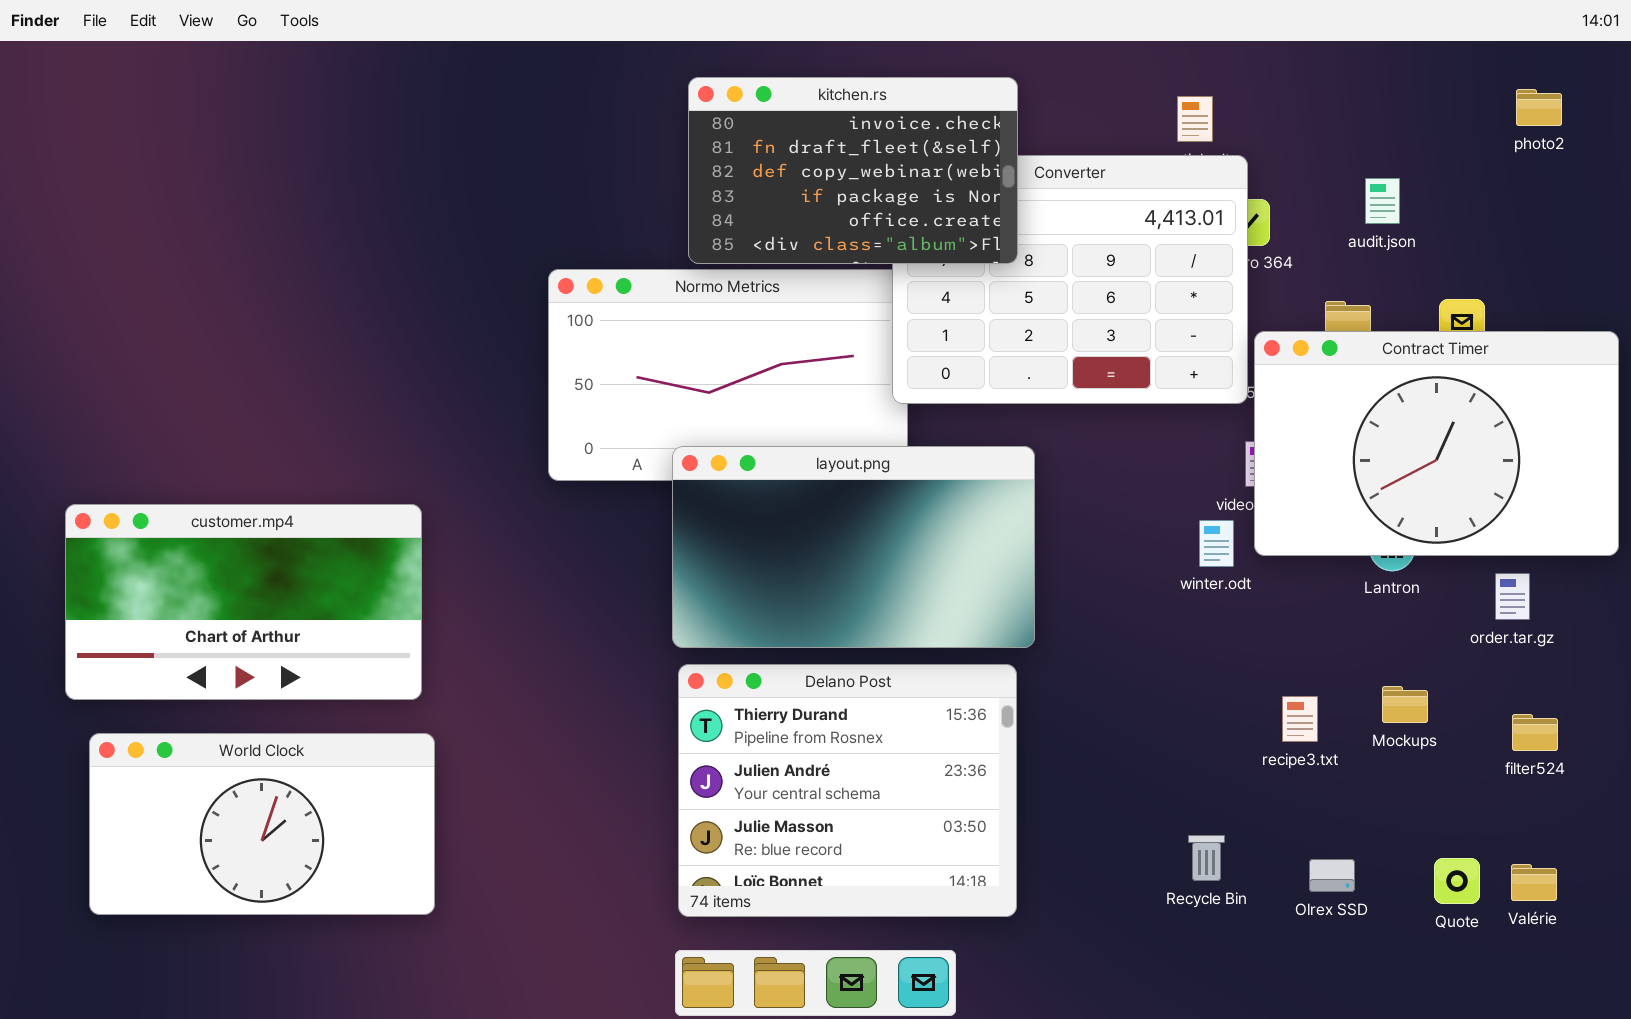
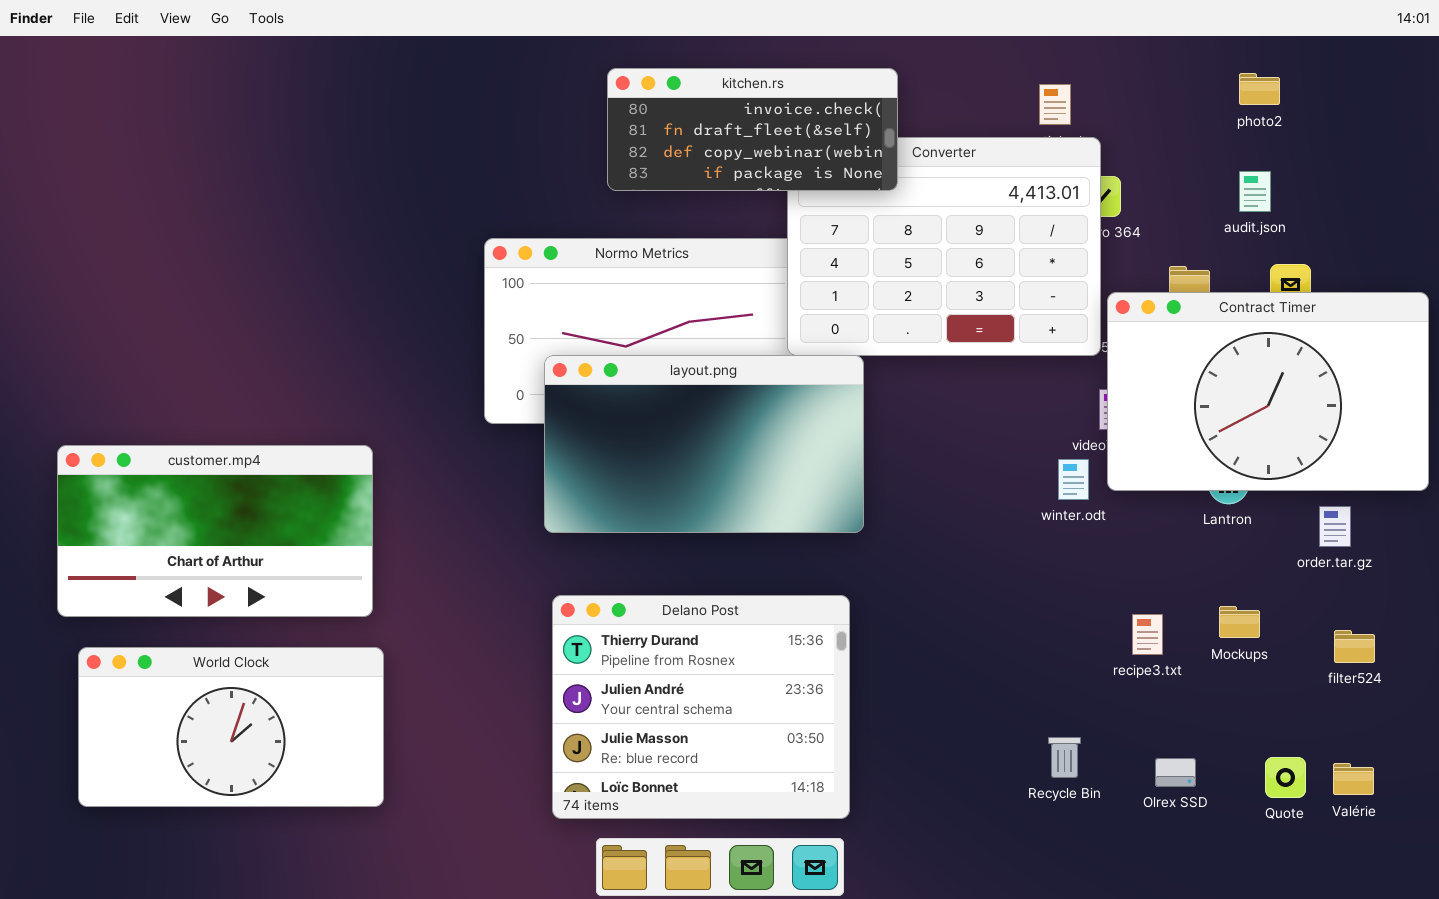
kitchen.rs: [688,77,1018,264] -> [607,68,898,191], resized
photo2: [1516,89,1562,126] -> [1239,73,1280,105], moved
audit.json: [1365,178,1400,224] -> [1239,171,1271,212], moved
layout.png: [672,446,1035,648] -> [544,355,864,533], moved
Delano Post: [678,664,1017,917] -> [552,595,850,819], moved

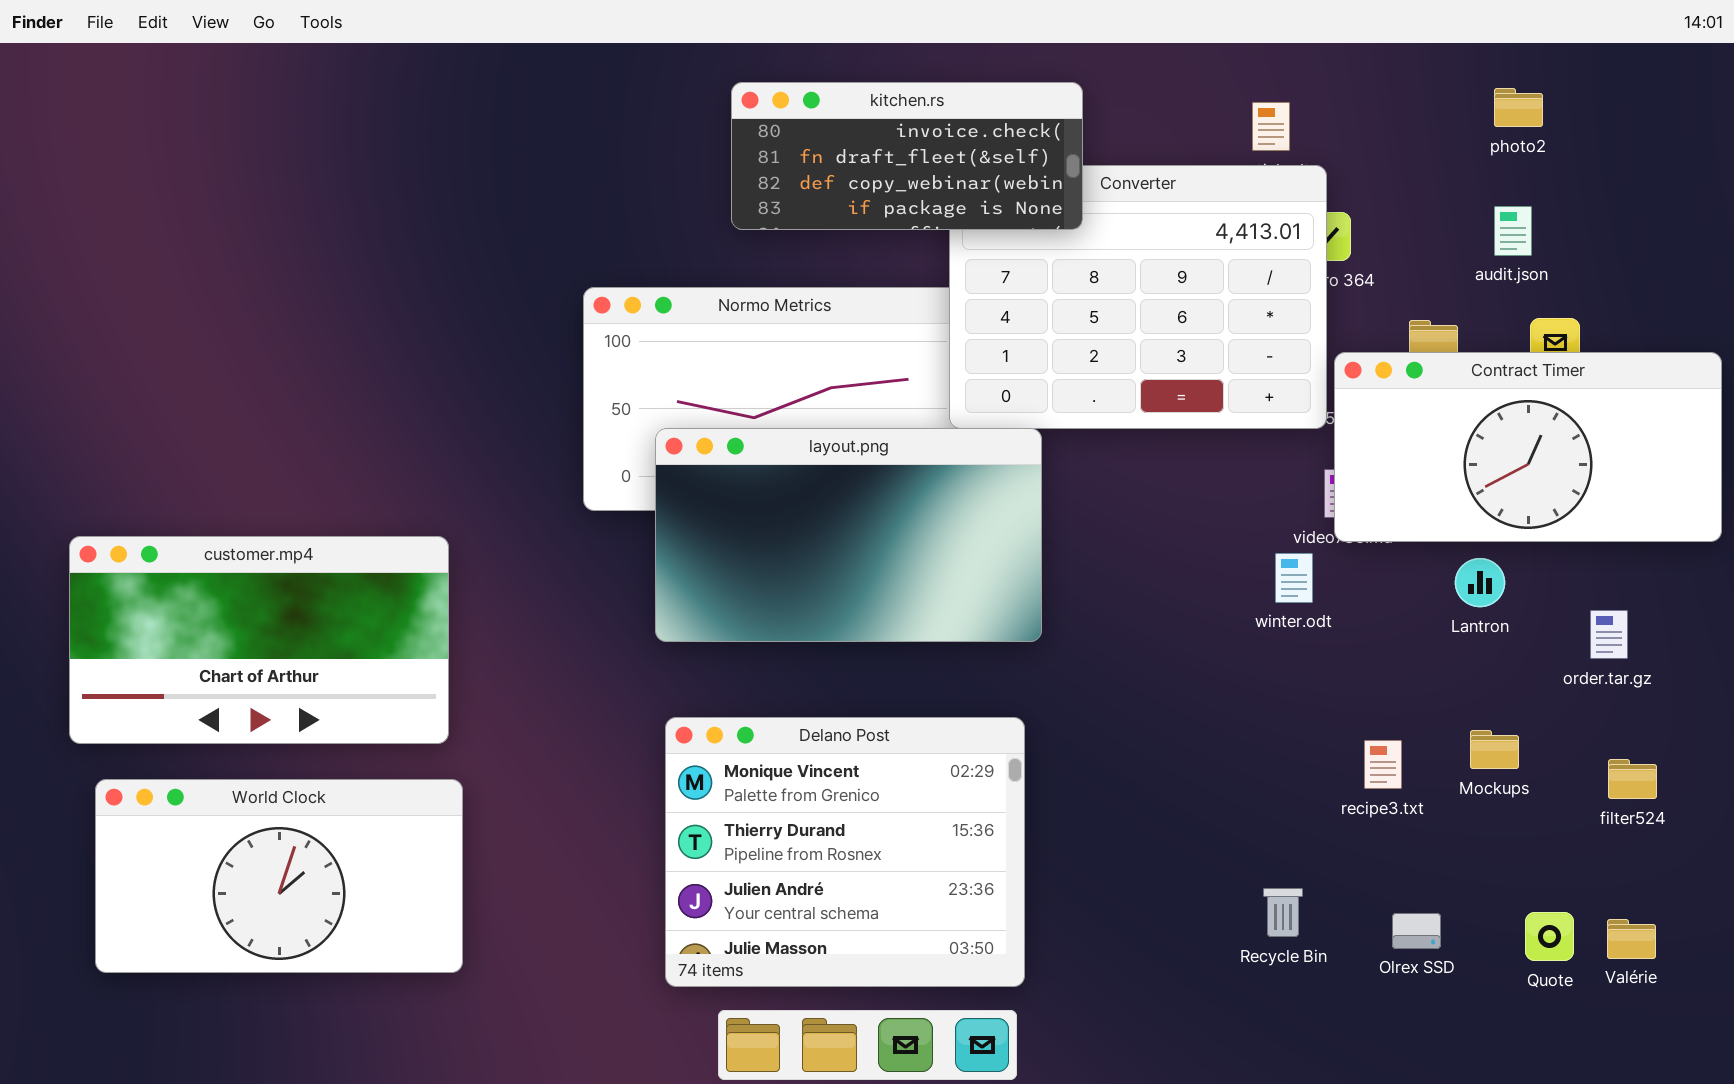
Contract Timer: [1107,292,1429,491] -> [1334,352,1722,542], resized
Delano Post: [552,595,850,819] -> [665,717,1025,987], scrolled up 1 row

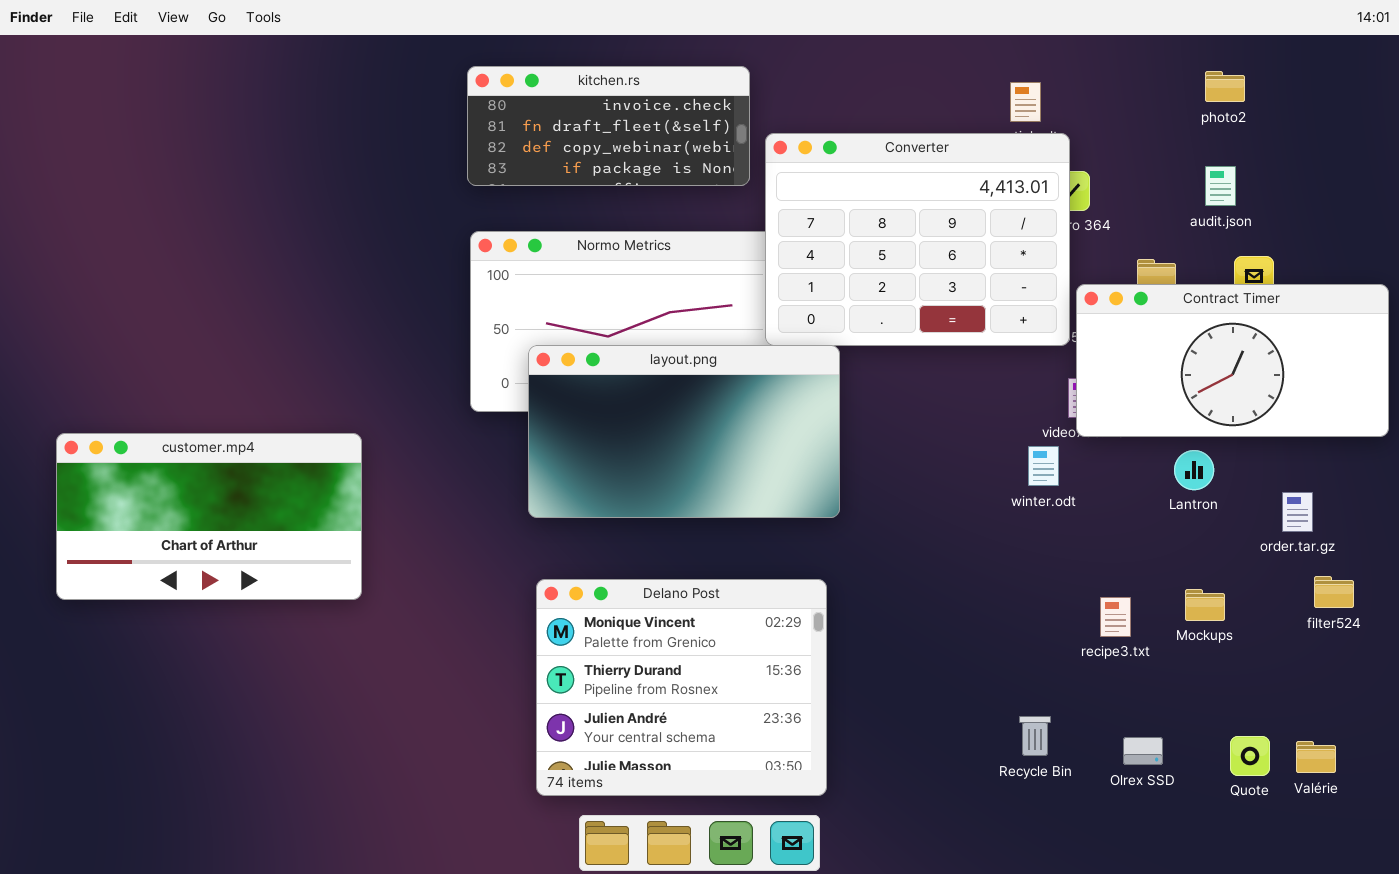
kitchen.rs: [731,82,1083,230] -> [467,66,750,186], moved
filter524: [1608,759,1657,799] -> [1314,576,1354,608], moved
World Clock: [95,779,463,973] -> none, closed

